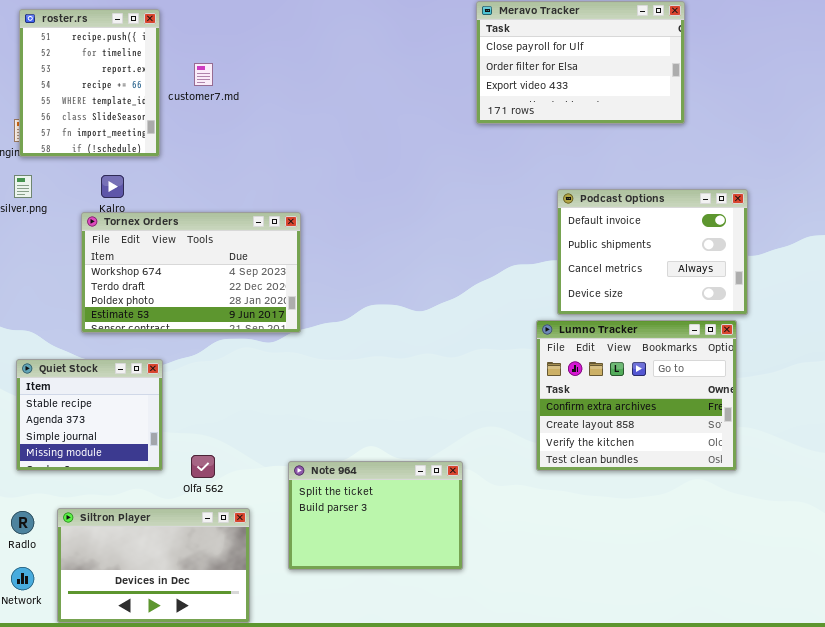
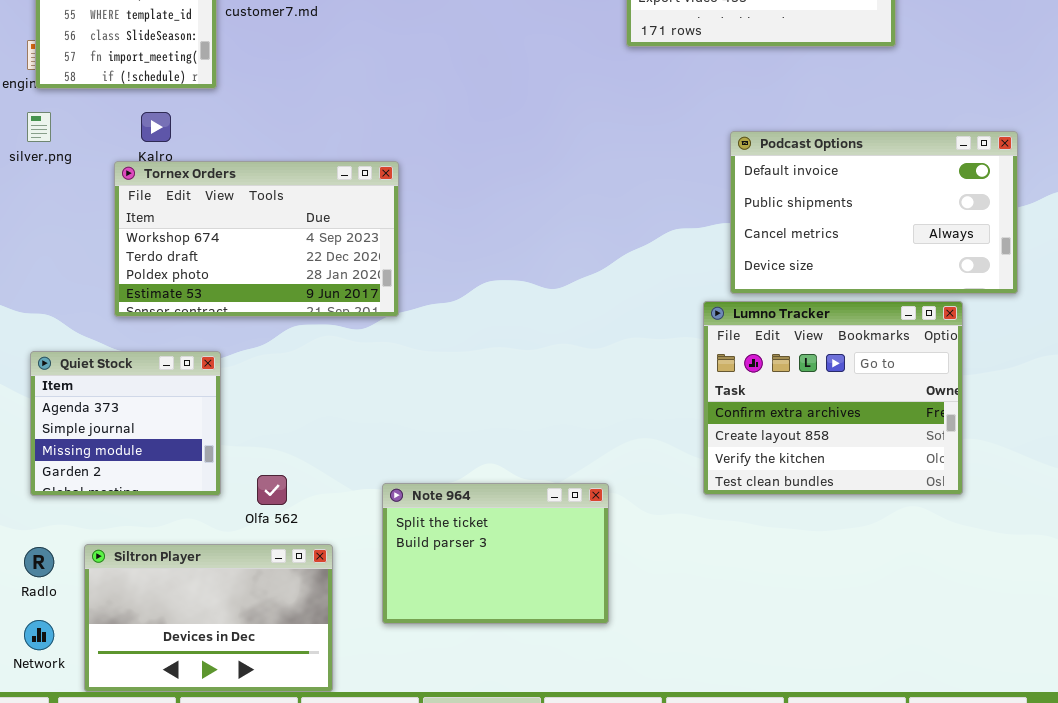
Podcast Options: [557,189,748,315] -> [730,131,1018,294], resized
Quiet Stock: [16,359,163,471] -> [30,351,221,496], scrolled down 1 row

